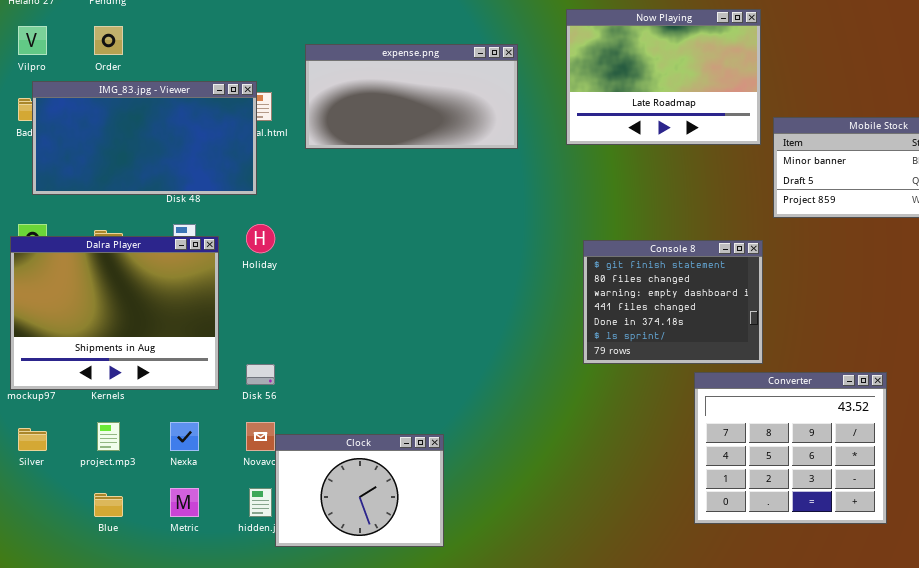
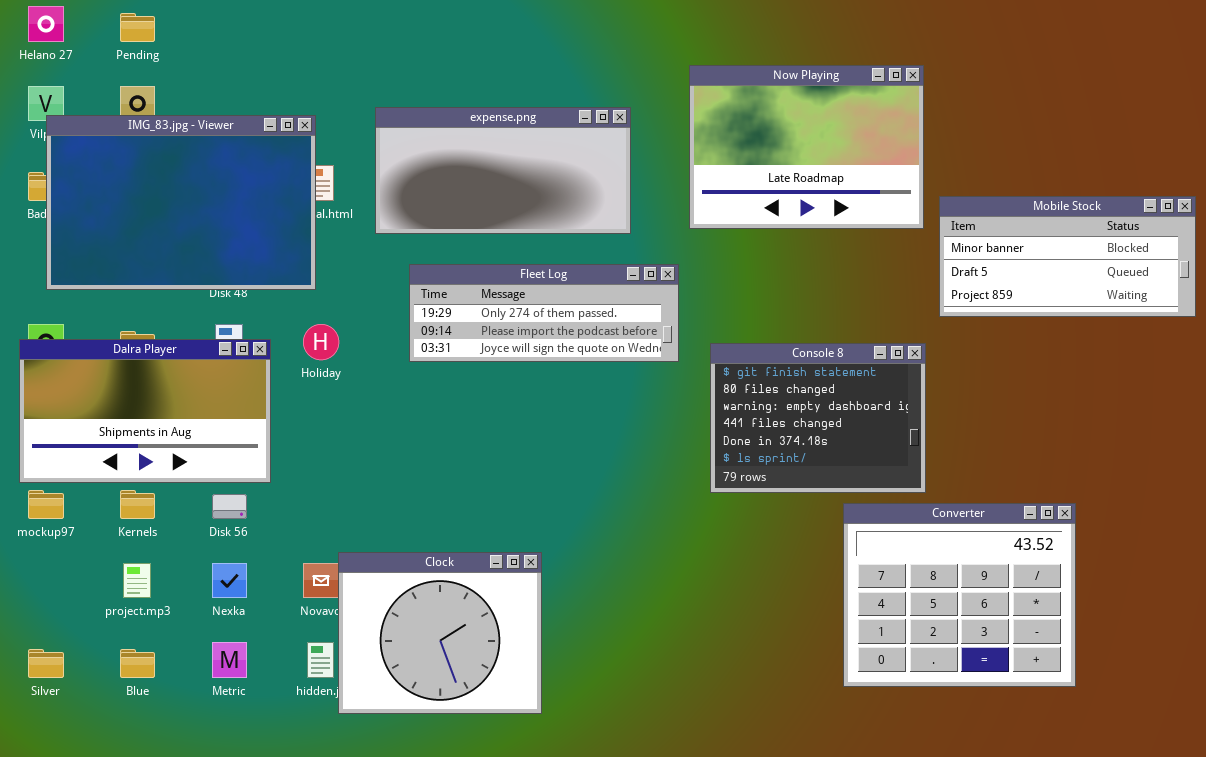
IMG_83.jpg - Viewer: [32,81,257,195] -> [46,115,316,290], resized
Fleet Log: none -> [409,264,679,362], opened
Dalra Player: [10,236,219,390] -> [19,339,271,483], resized
Disk 56: [246,364,275,385] -> [212,494,247,519], moved
Silver: [18,428,47,451] -> [28,649,64,678], moved
Clock: [275,434,444,547] -> [338,552,542,714], resized

